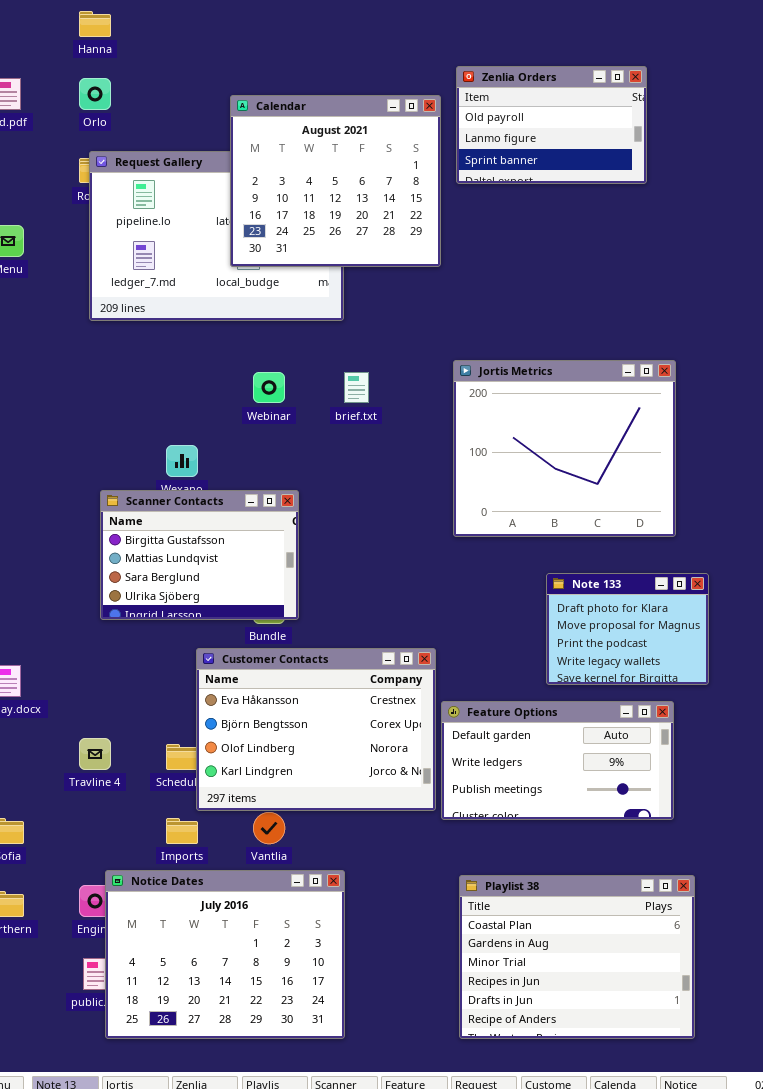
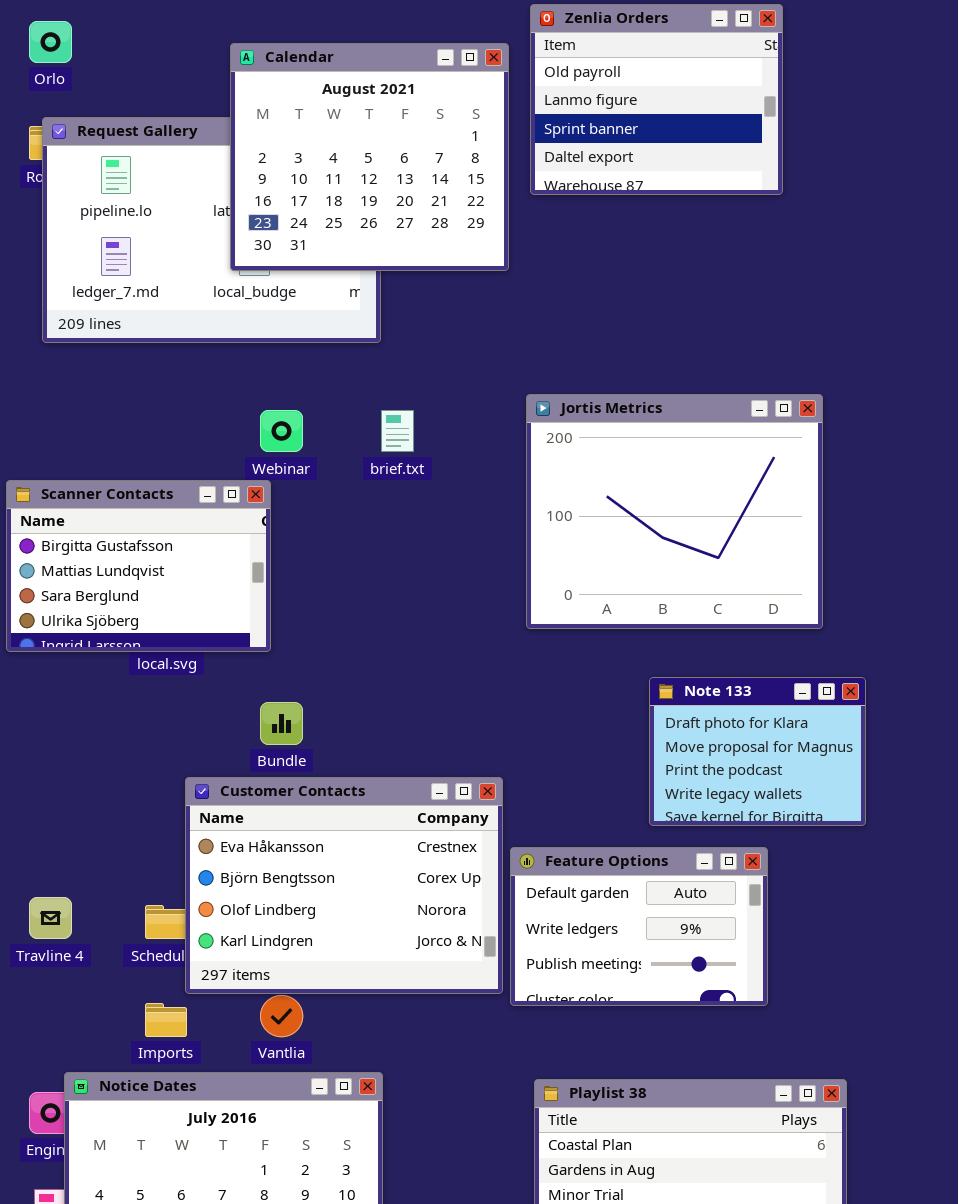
Zenlia Orders: [456,66,647,184] -> [530,4,783,195], resized
Scanner Contacts: [100,490,299,620] -> [6,480,271,652], moved
Feature Options: [441,701,674,820] -> [510,847,768,1006], resized

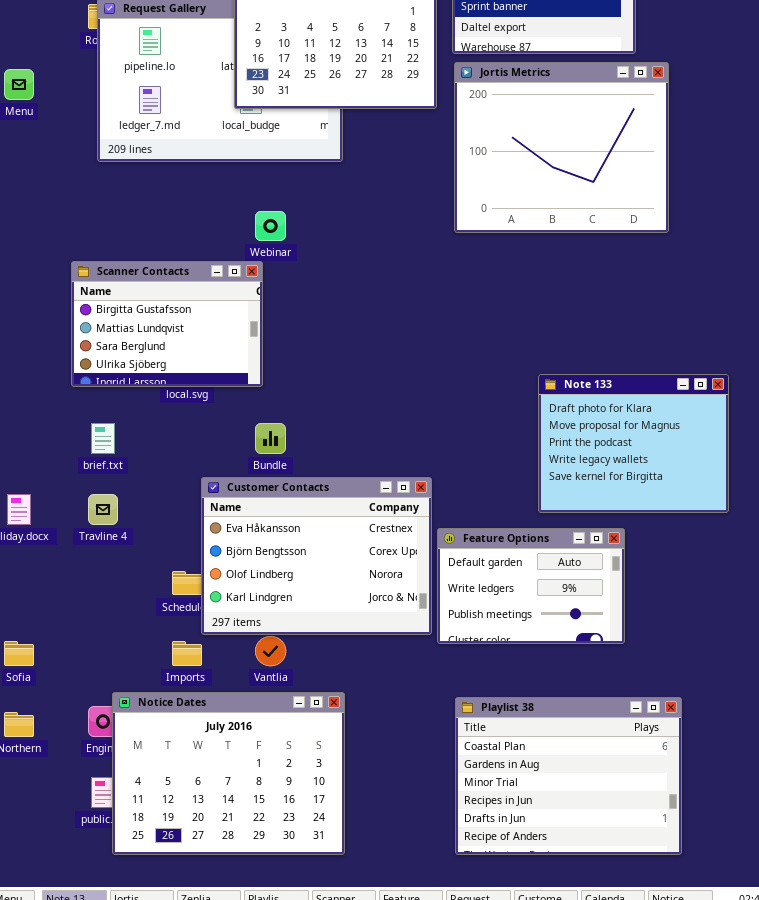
Jortis Metrics: [526,394,823,629] -> [454,62,669,233], moved
brief.txt: [381,410,414,452] -> [91,423,115,454], moved
Note 133: [649,677,866,826] -> [538,374,729,513], resized
Travline 4: [29,897,72,939] -> [88,494,118,525], moved

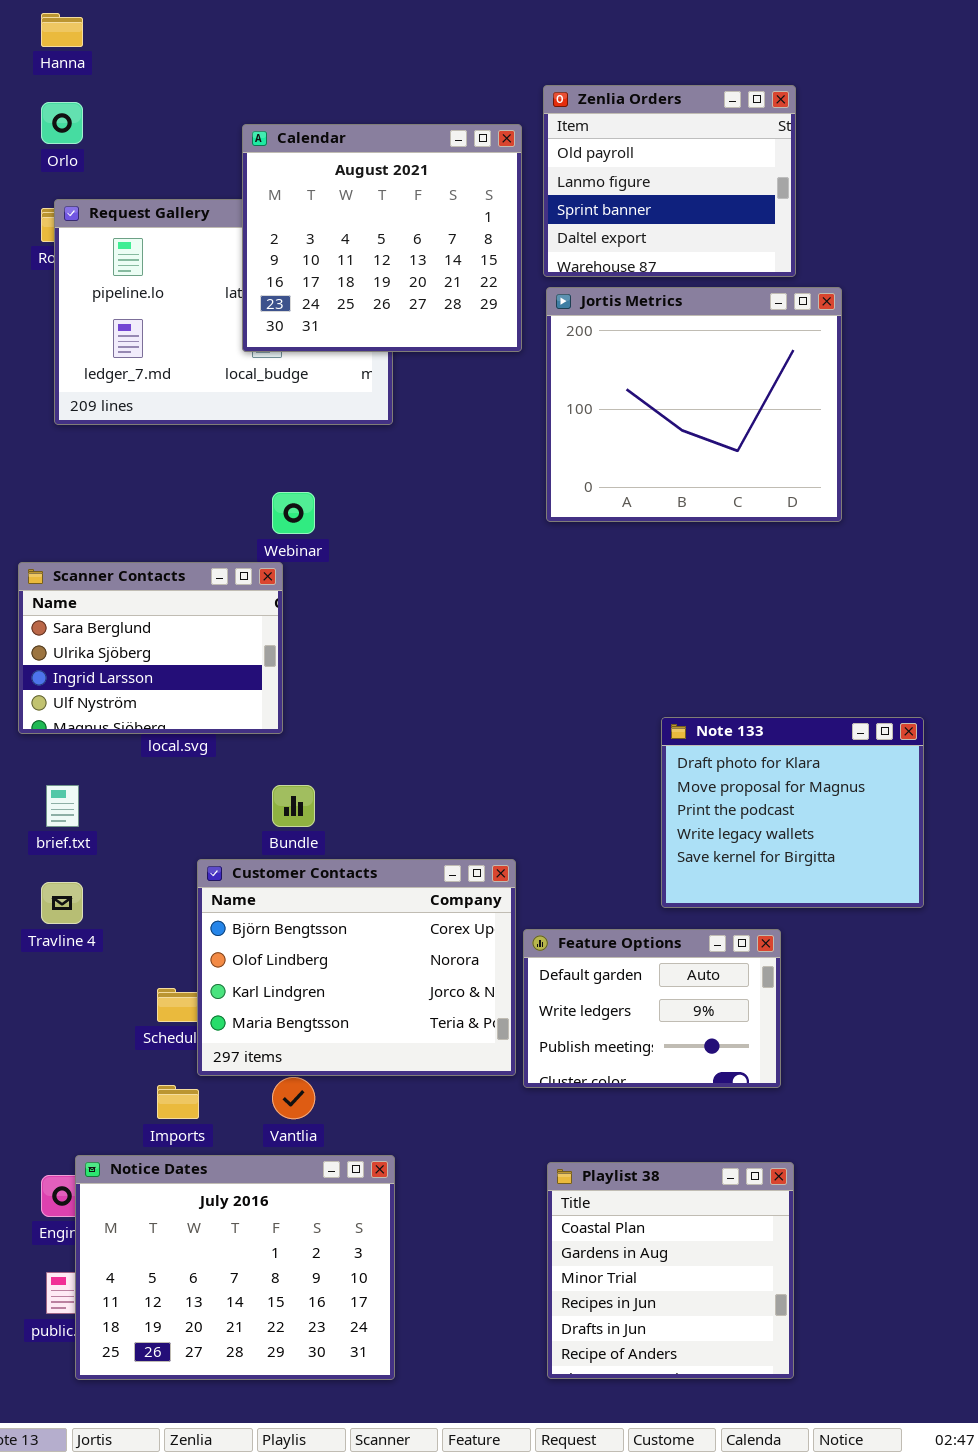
Scanner Contacts: [71,261,263,387] -> [18,562,283,734], scrolled down 2 rows
Customer Contacts: [201,477,432,635] -> [197,859,516,1076], scrolled down 1 row
Playlist 38: [455,697,682,855] -> [547,1162,794,1379], resized

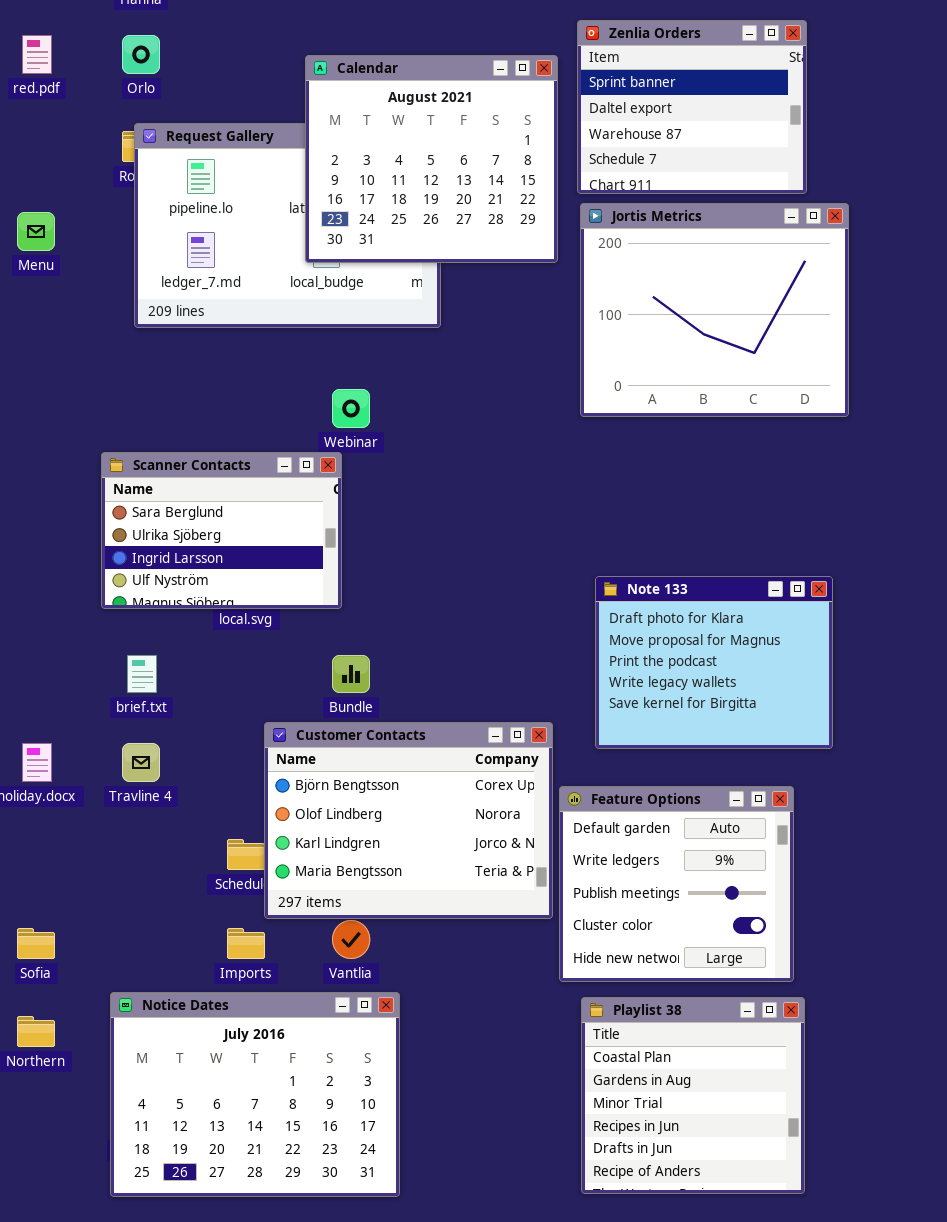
Zenlia Orders: [543,85,796,277] -> [577,20,807,194], scrolled down 2 rows
Note 133: [661,717,924,908] -> [595,576,833,749], moved
Feature Options: [523,929,781,1088] -> [559,786,794,982], resized
Notice Dates: [75,1155,395,1380] -> [110,992,400,1197], moved

